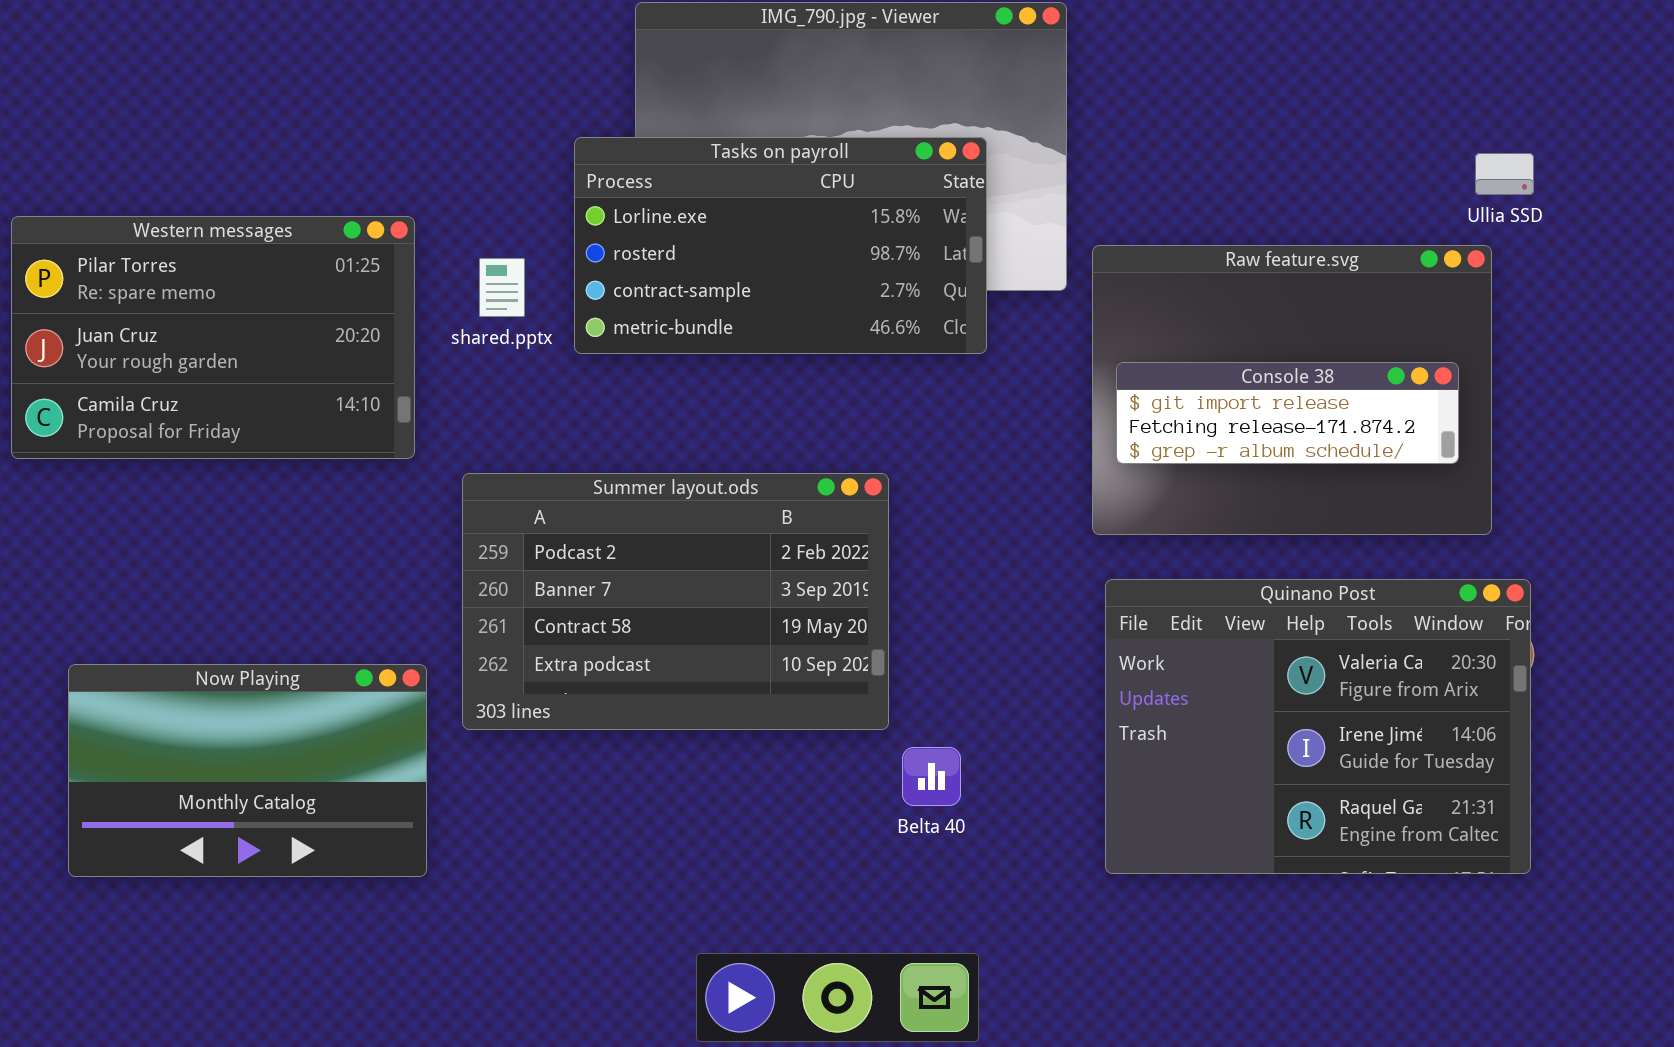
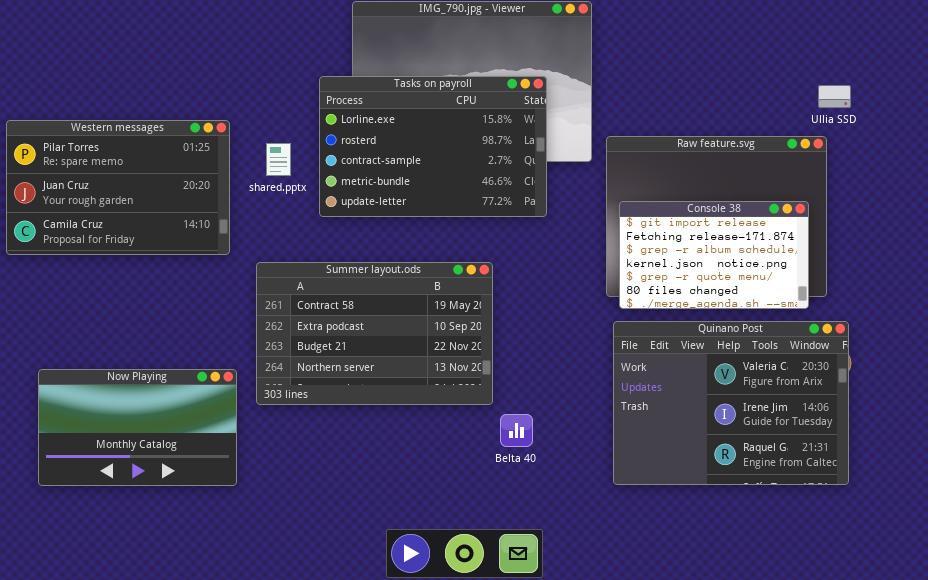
Tasks on payroll: [574,137,987,354] -> [319,76,547,217], resized
Console 38: [1116,362,1459,464] -> [619,201,809,309], resized
Summer layout.ods: [462,473,889,730] -> [256,262,493,405], scrolled down 2 rows

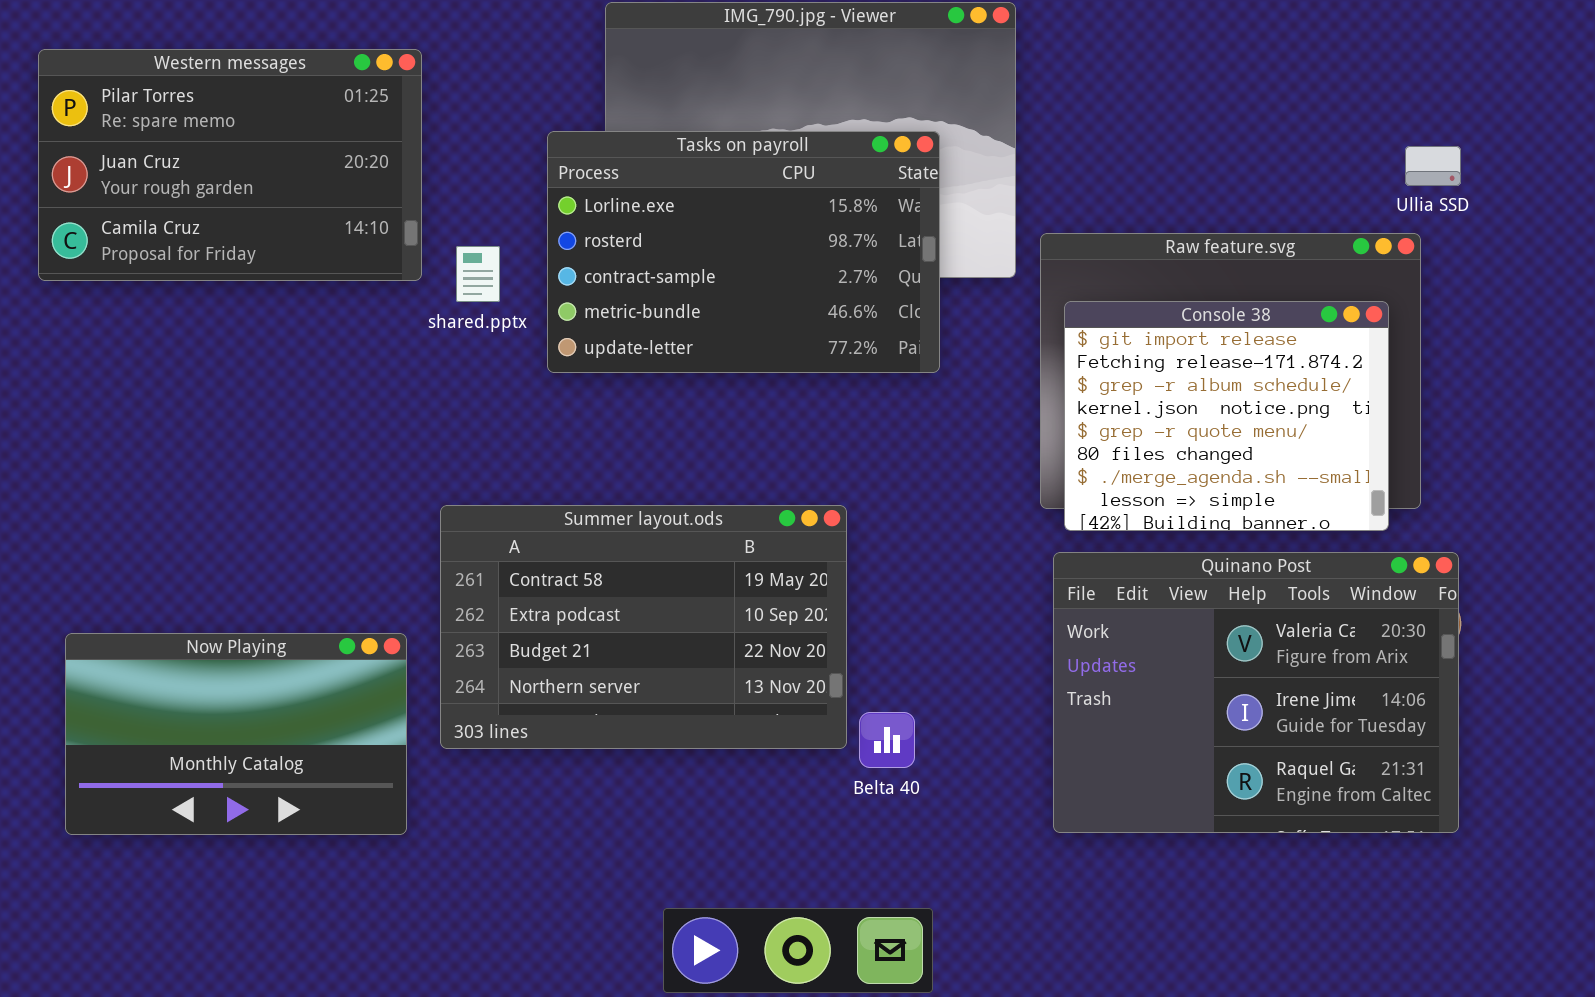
Western messages: [6,120,230,255] -> [38,49,422,281], moved
Console 38: [619,201,809,309] -> [1064,301,1389,531], resized
Summer layout.ods: [256,262,493,405] -> [440,505,847,749], moved

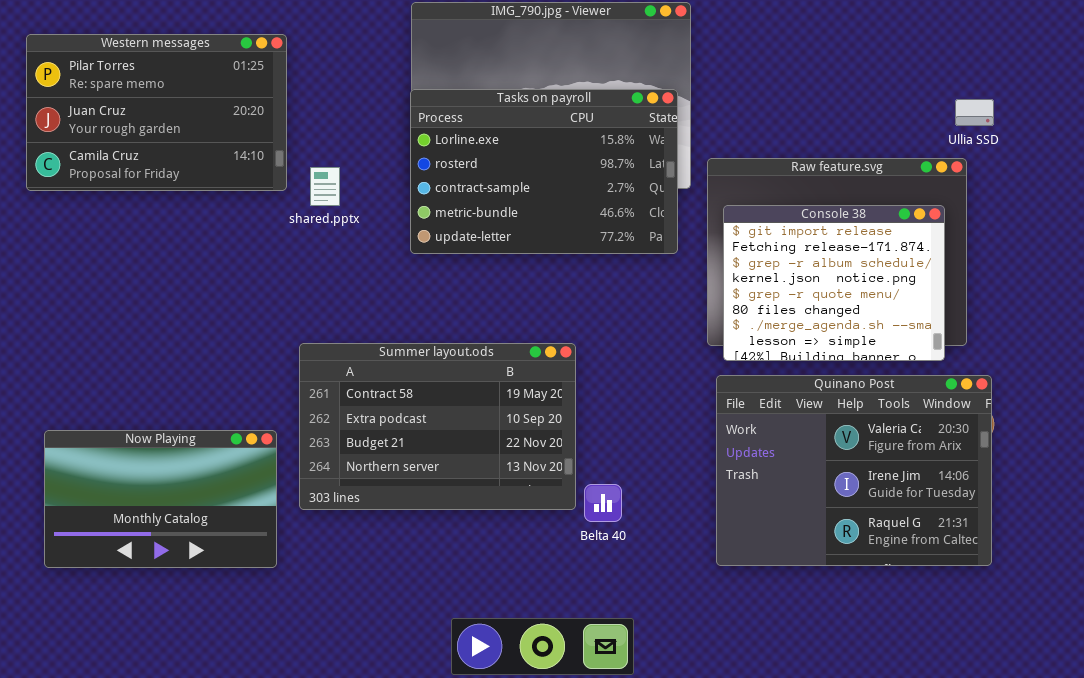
Tasks on payroll: [547,131,940,373] -> [410,89,678,254], moved

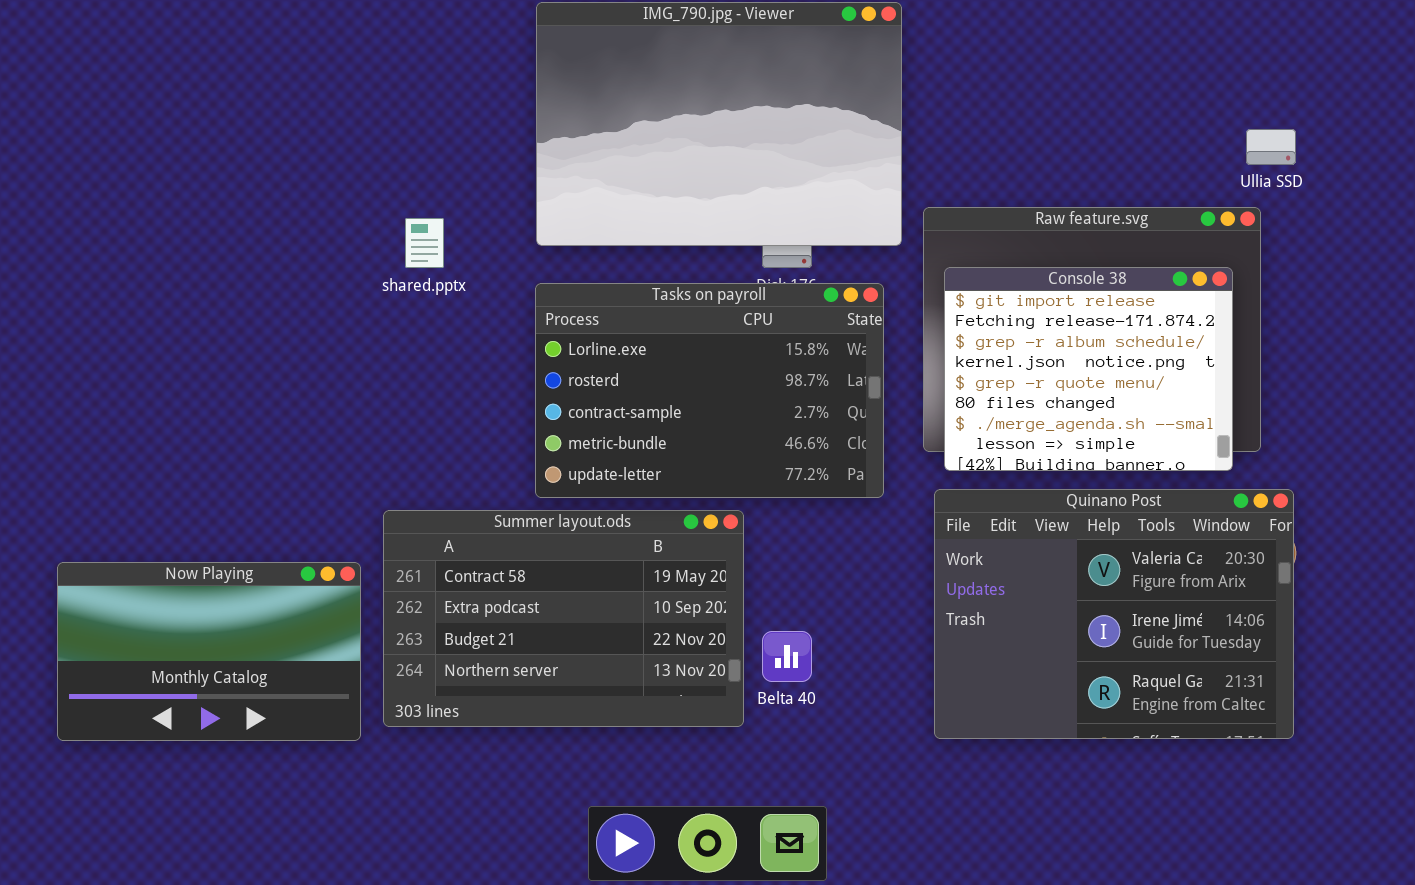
Western messages: [26,34,287,191] -> none, closed
Tasks on payroll: [410,89,678,254] -> [535,283,884,498], moved
Summer layout.ods: [299,343,576,510] -> [383,510,744,727], moved

